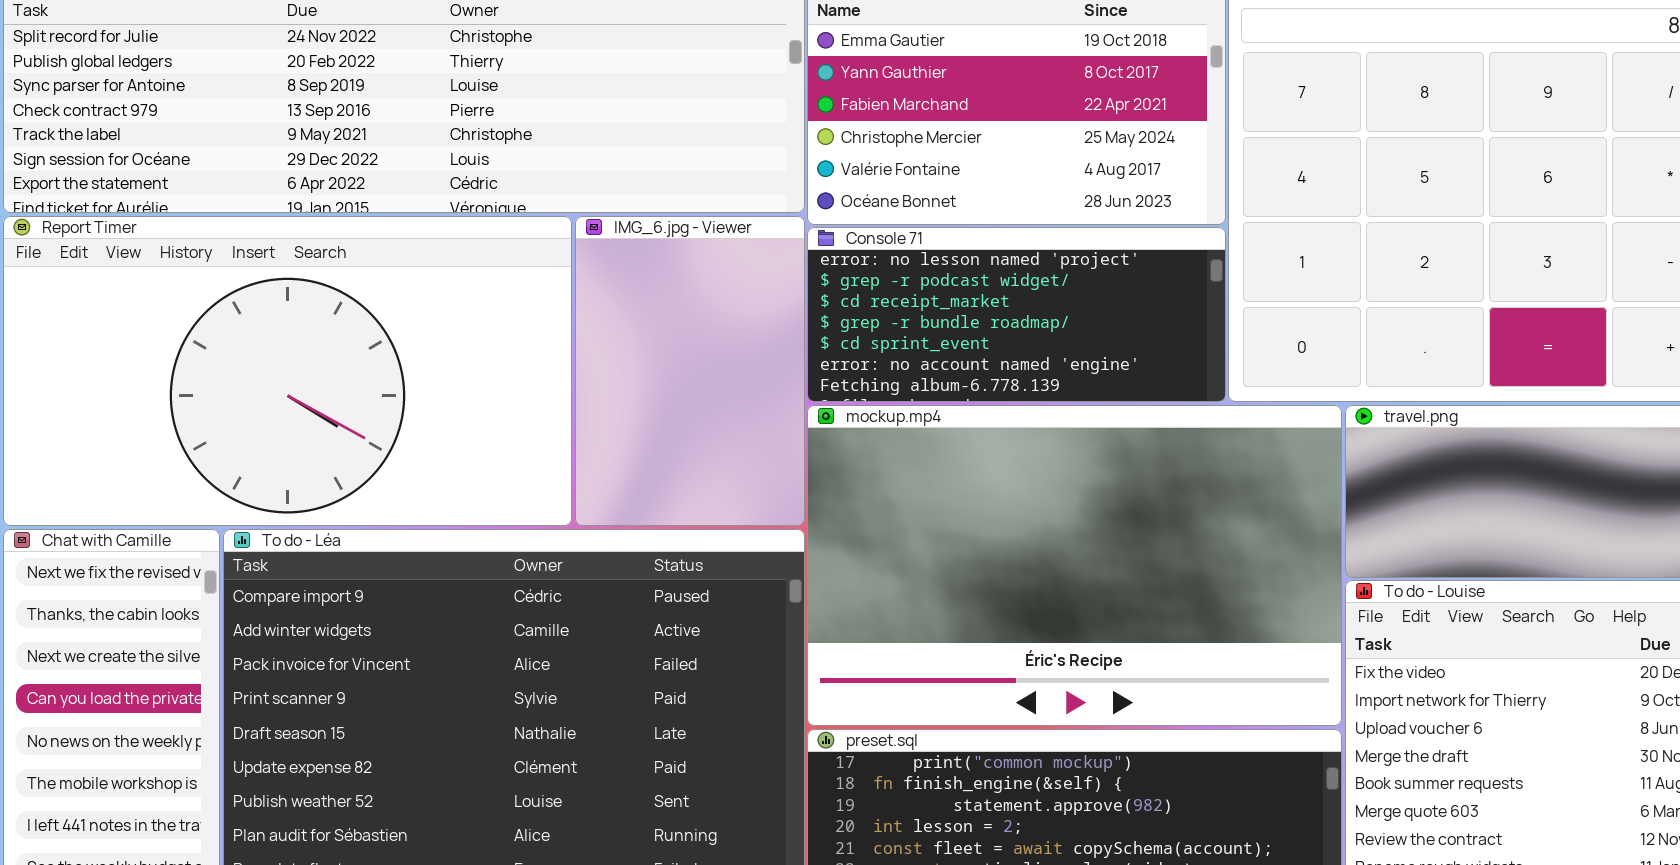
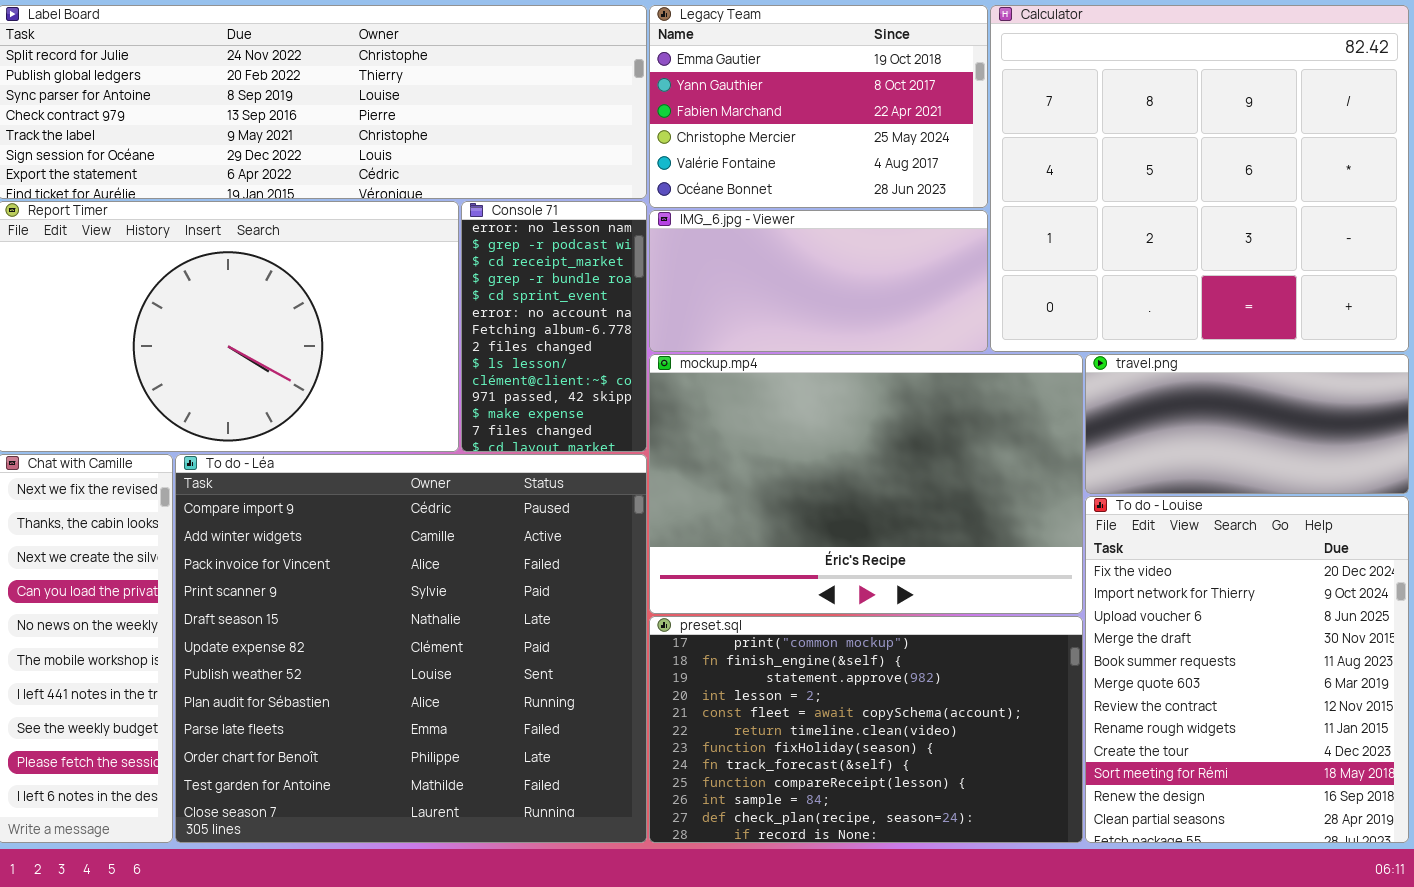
IMG_6.jpg - Viewer: [575,216,805,526] -> [649,210,988,352], moved, resized
Console 71: [807,227,1226,402] -> [461,201,647,452], moved, resized

